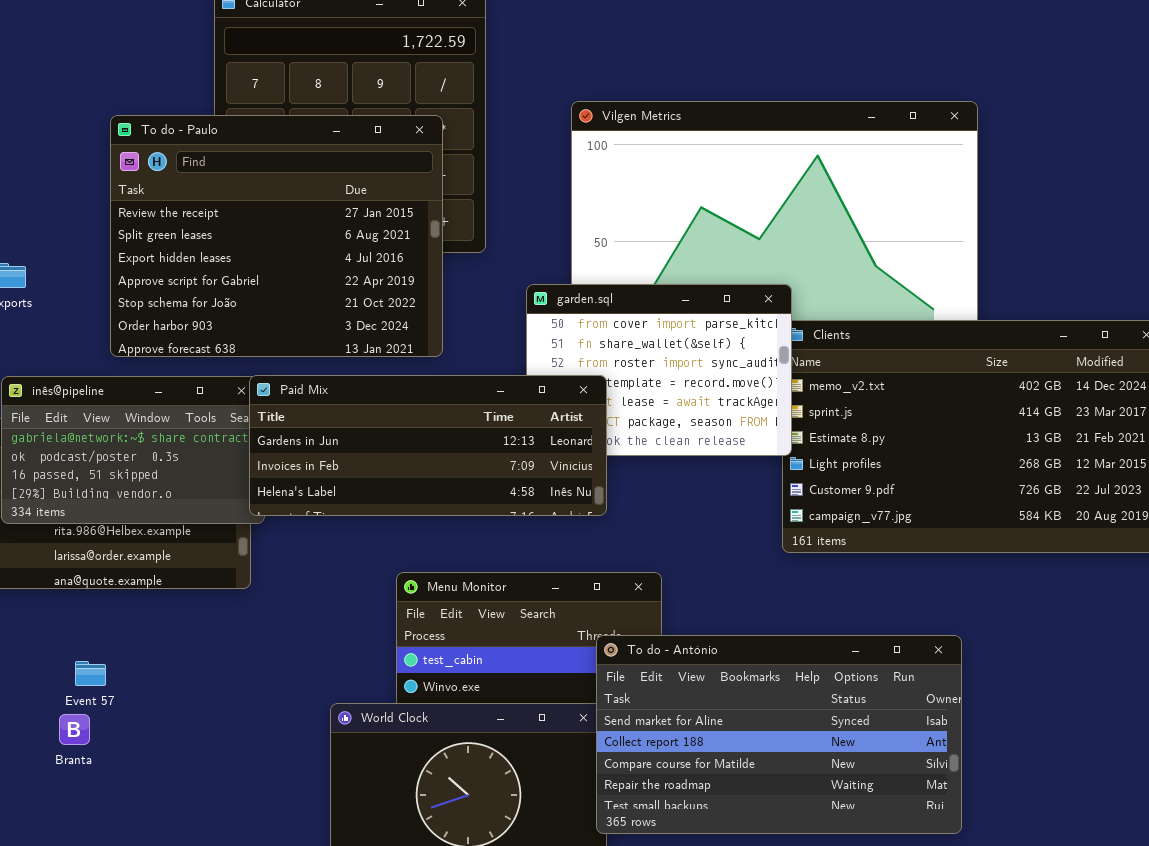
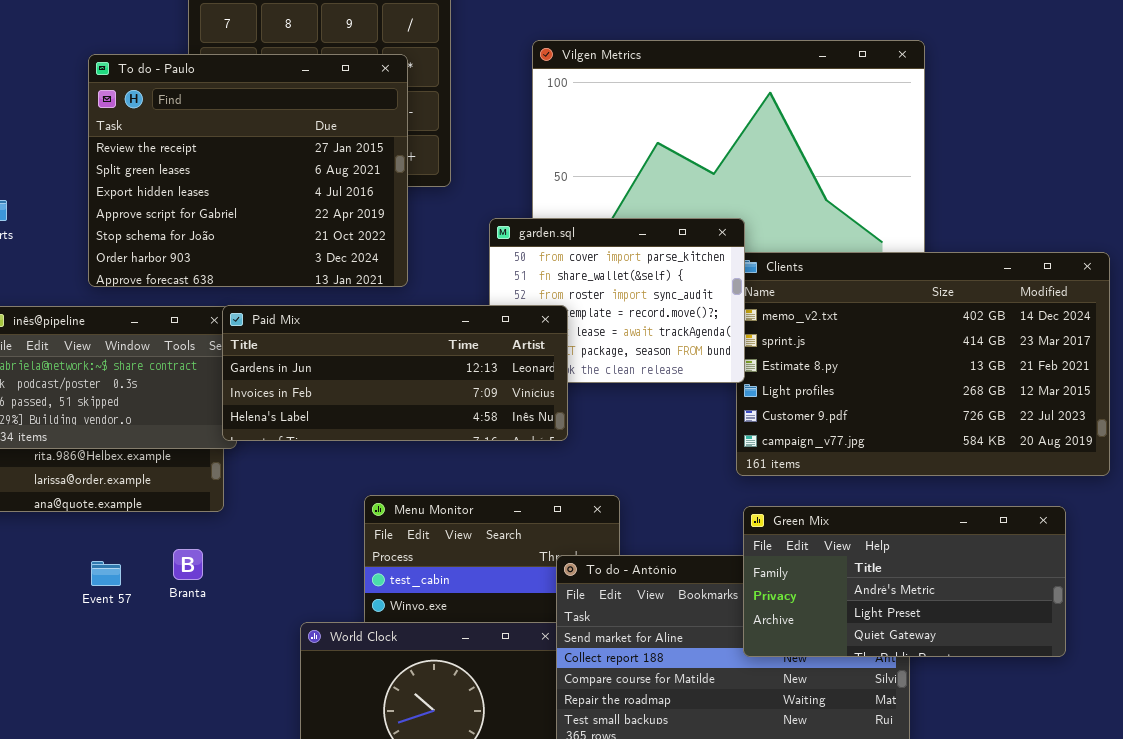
Green Mix: none -> [743,506,1066,657], opened
Event 57: [75,661,106,686] -> [91,561,121,586], moved
Branta: [59,714,90,745] -> [173,549,203,580], moved

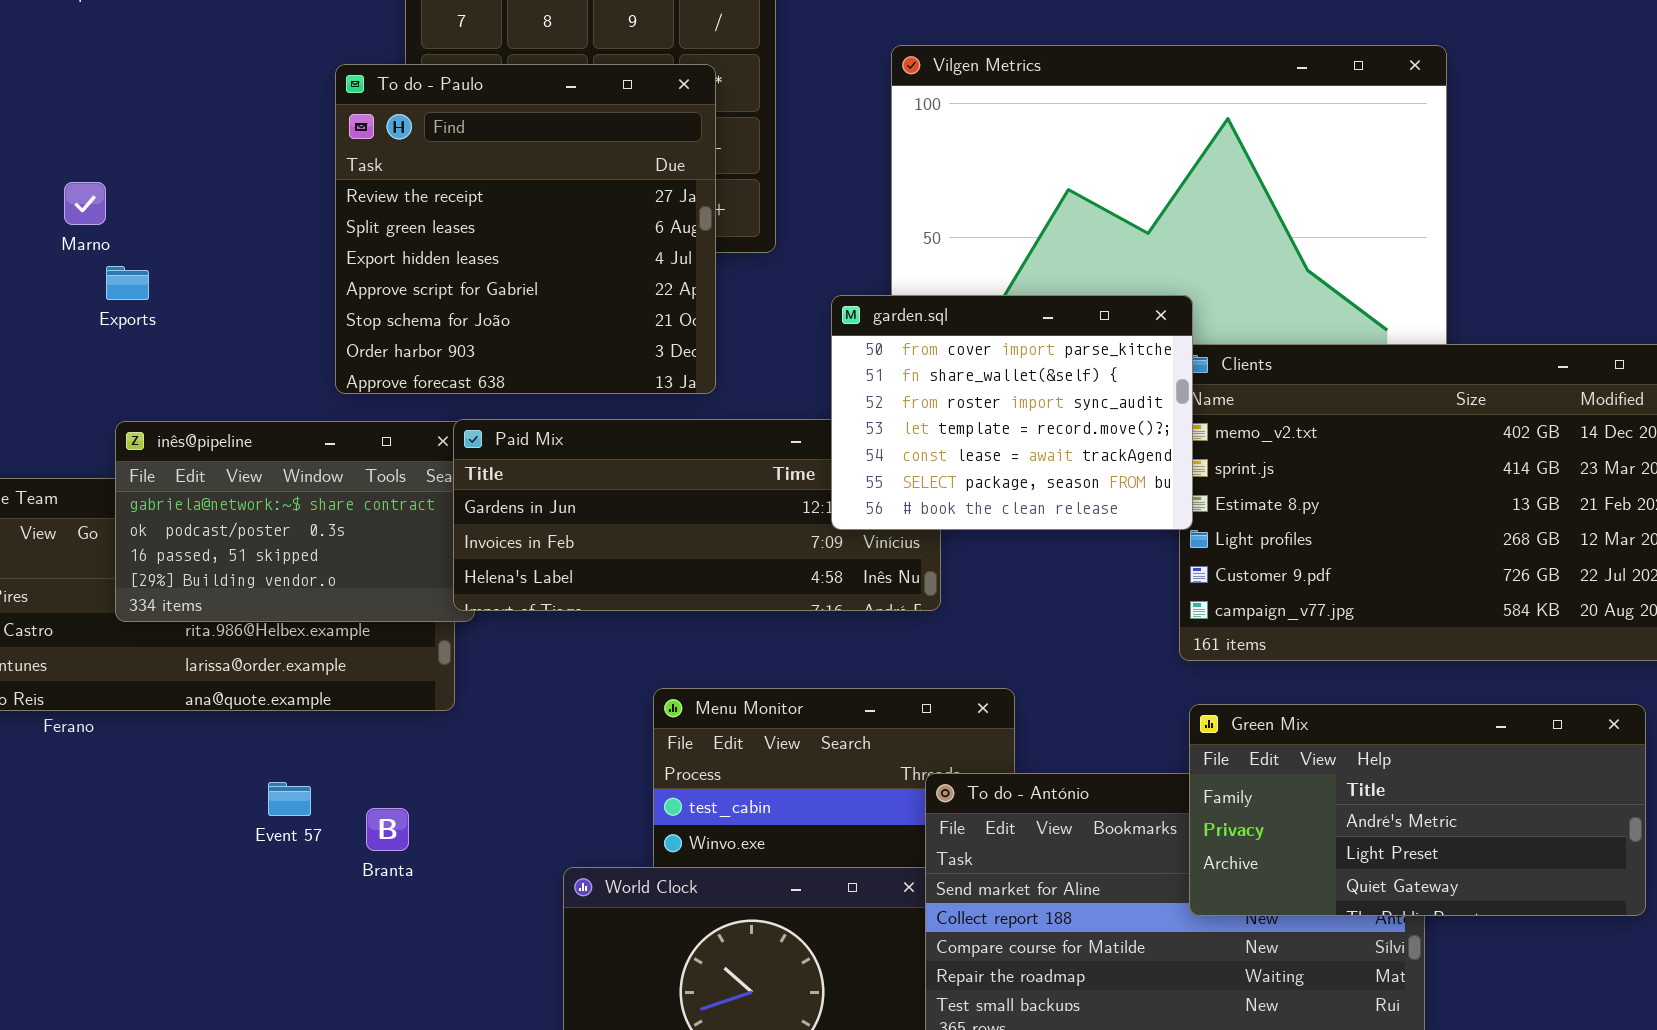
To do - Paulo: [88,54,408,287] -> [335,64,716,394], resized
garden.sql: [489,218,745,383] -> [831,295,1193,530], raised
Branta: [173,549,203,580] -> [366,808,409,851], moved

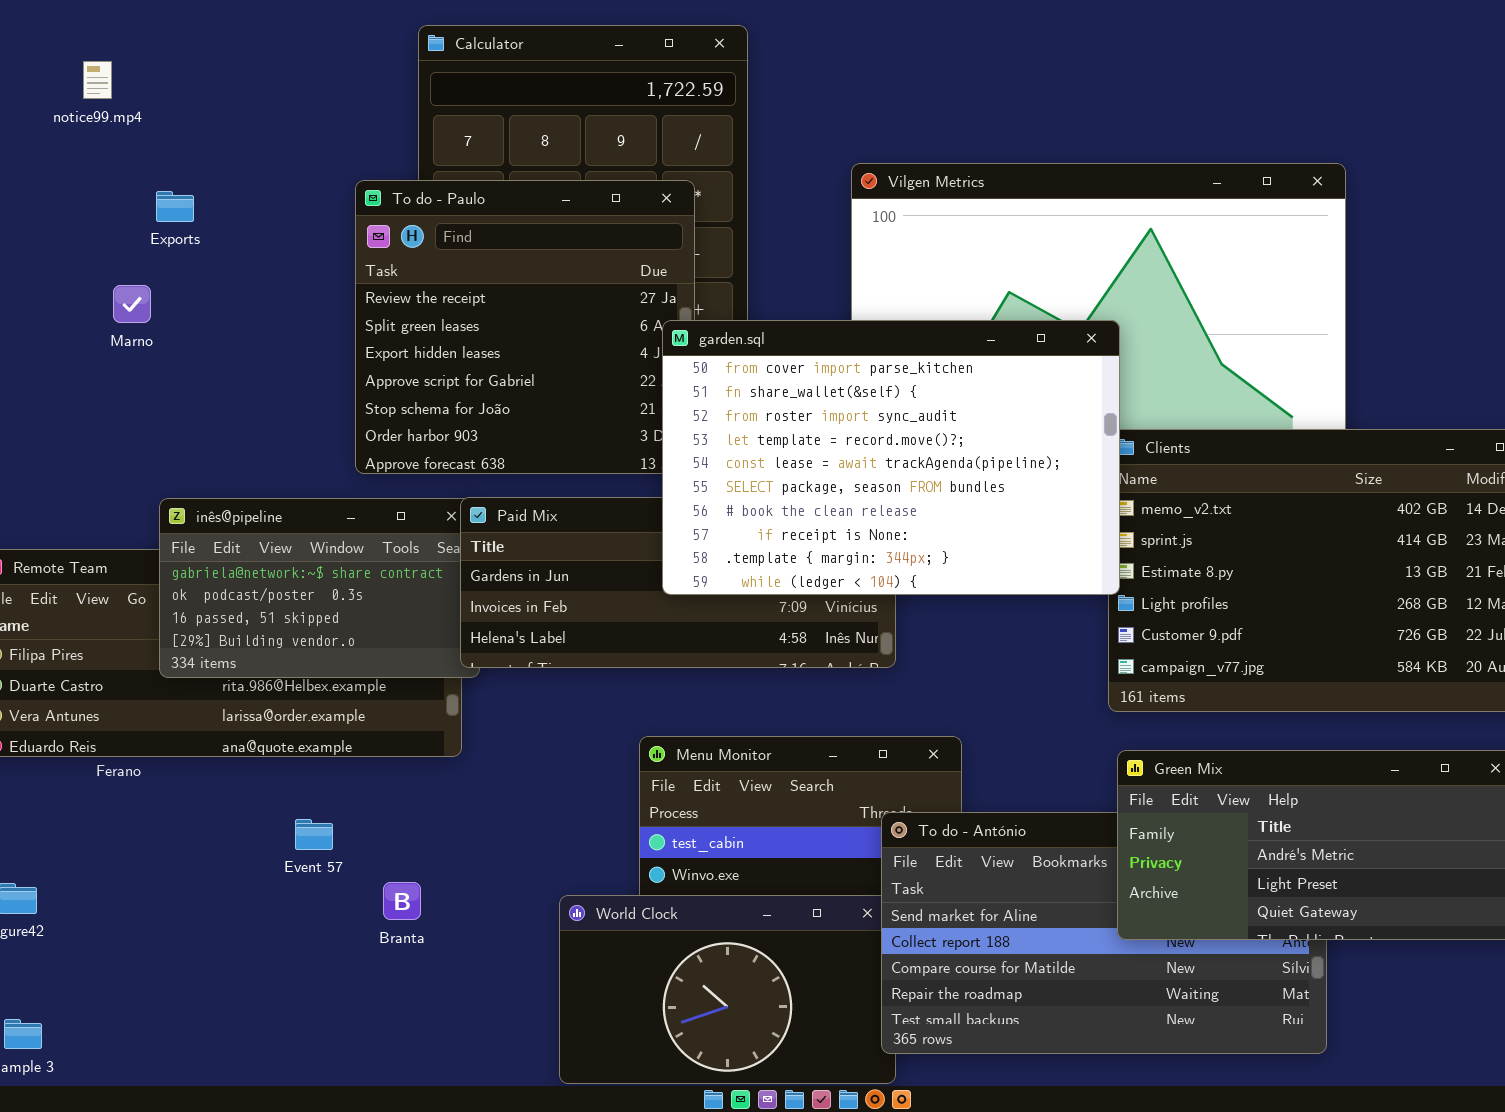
Exports: [106,266,149,300] -> [156,191,194,222], moved
garden.sql: [831,295,1193,530] -> [662,320,1120,595], resized
Branta: [366,808,409,851] -> [383,882,421,920], moved

